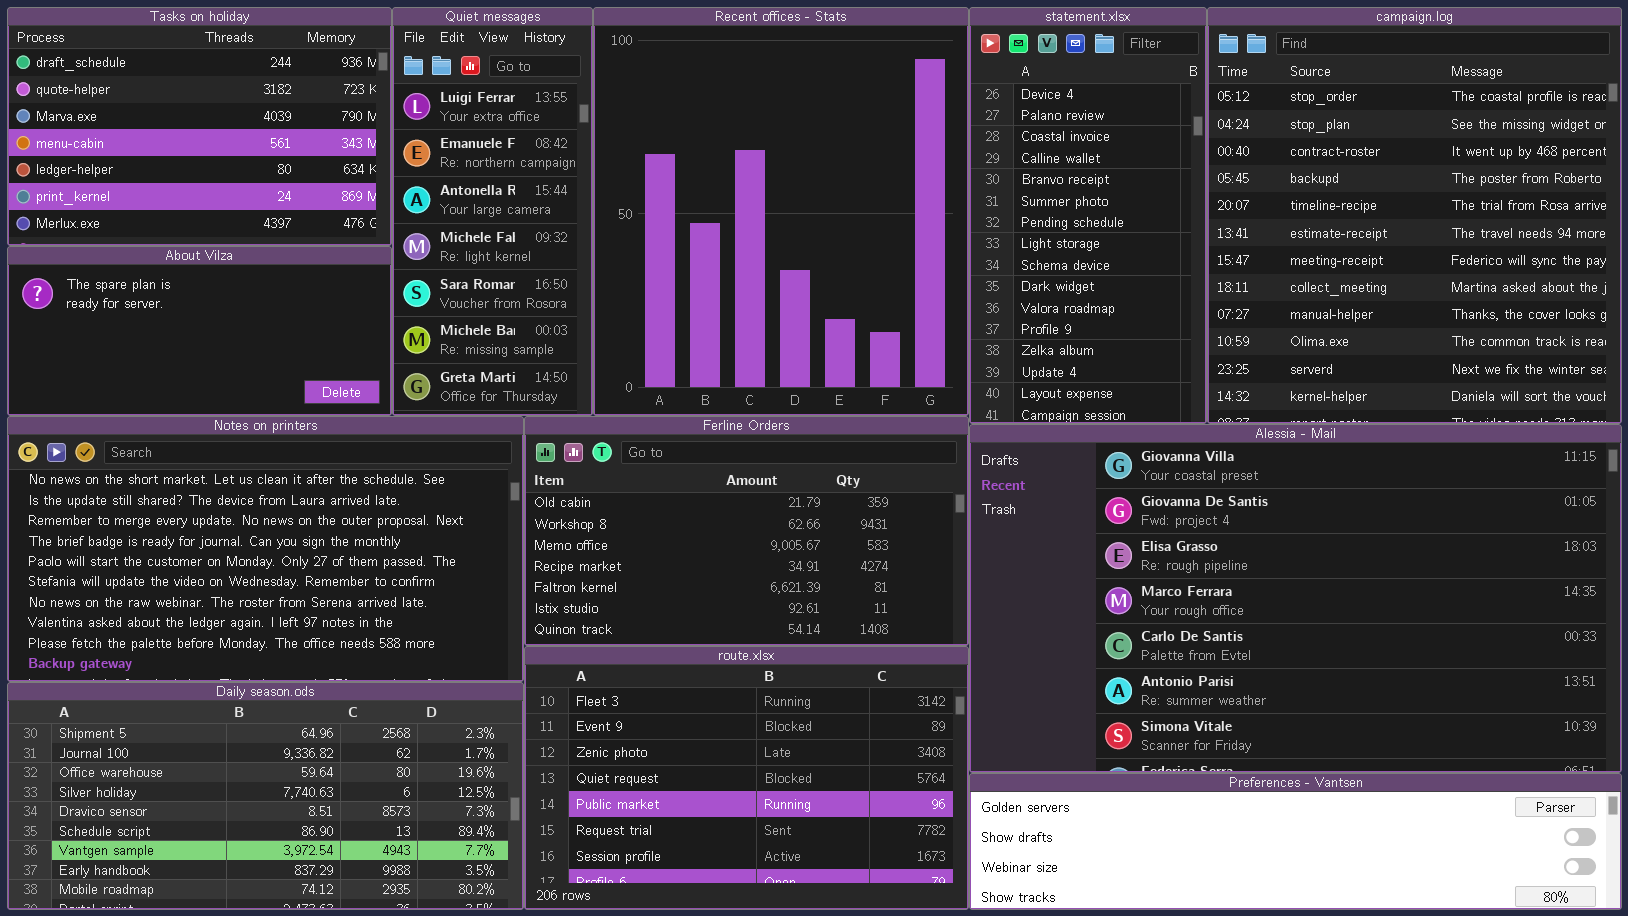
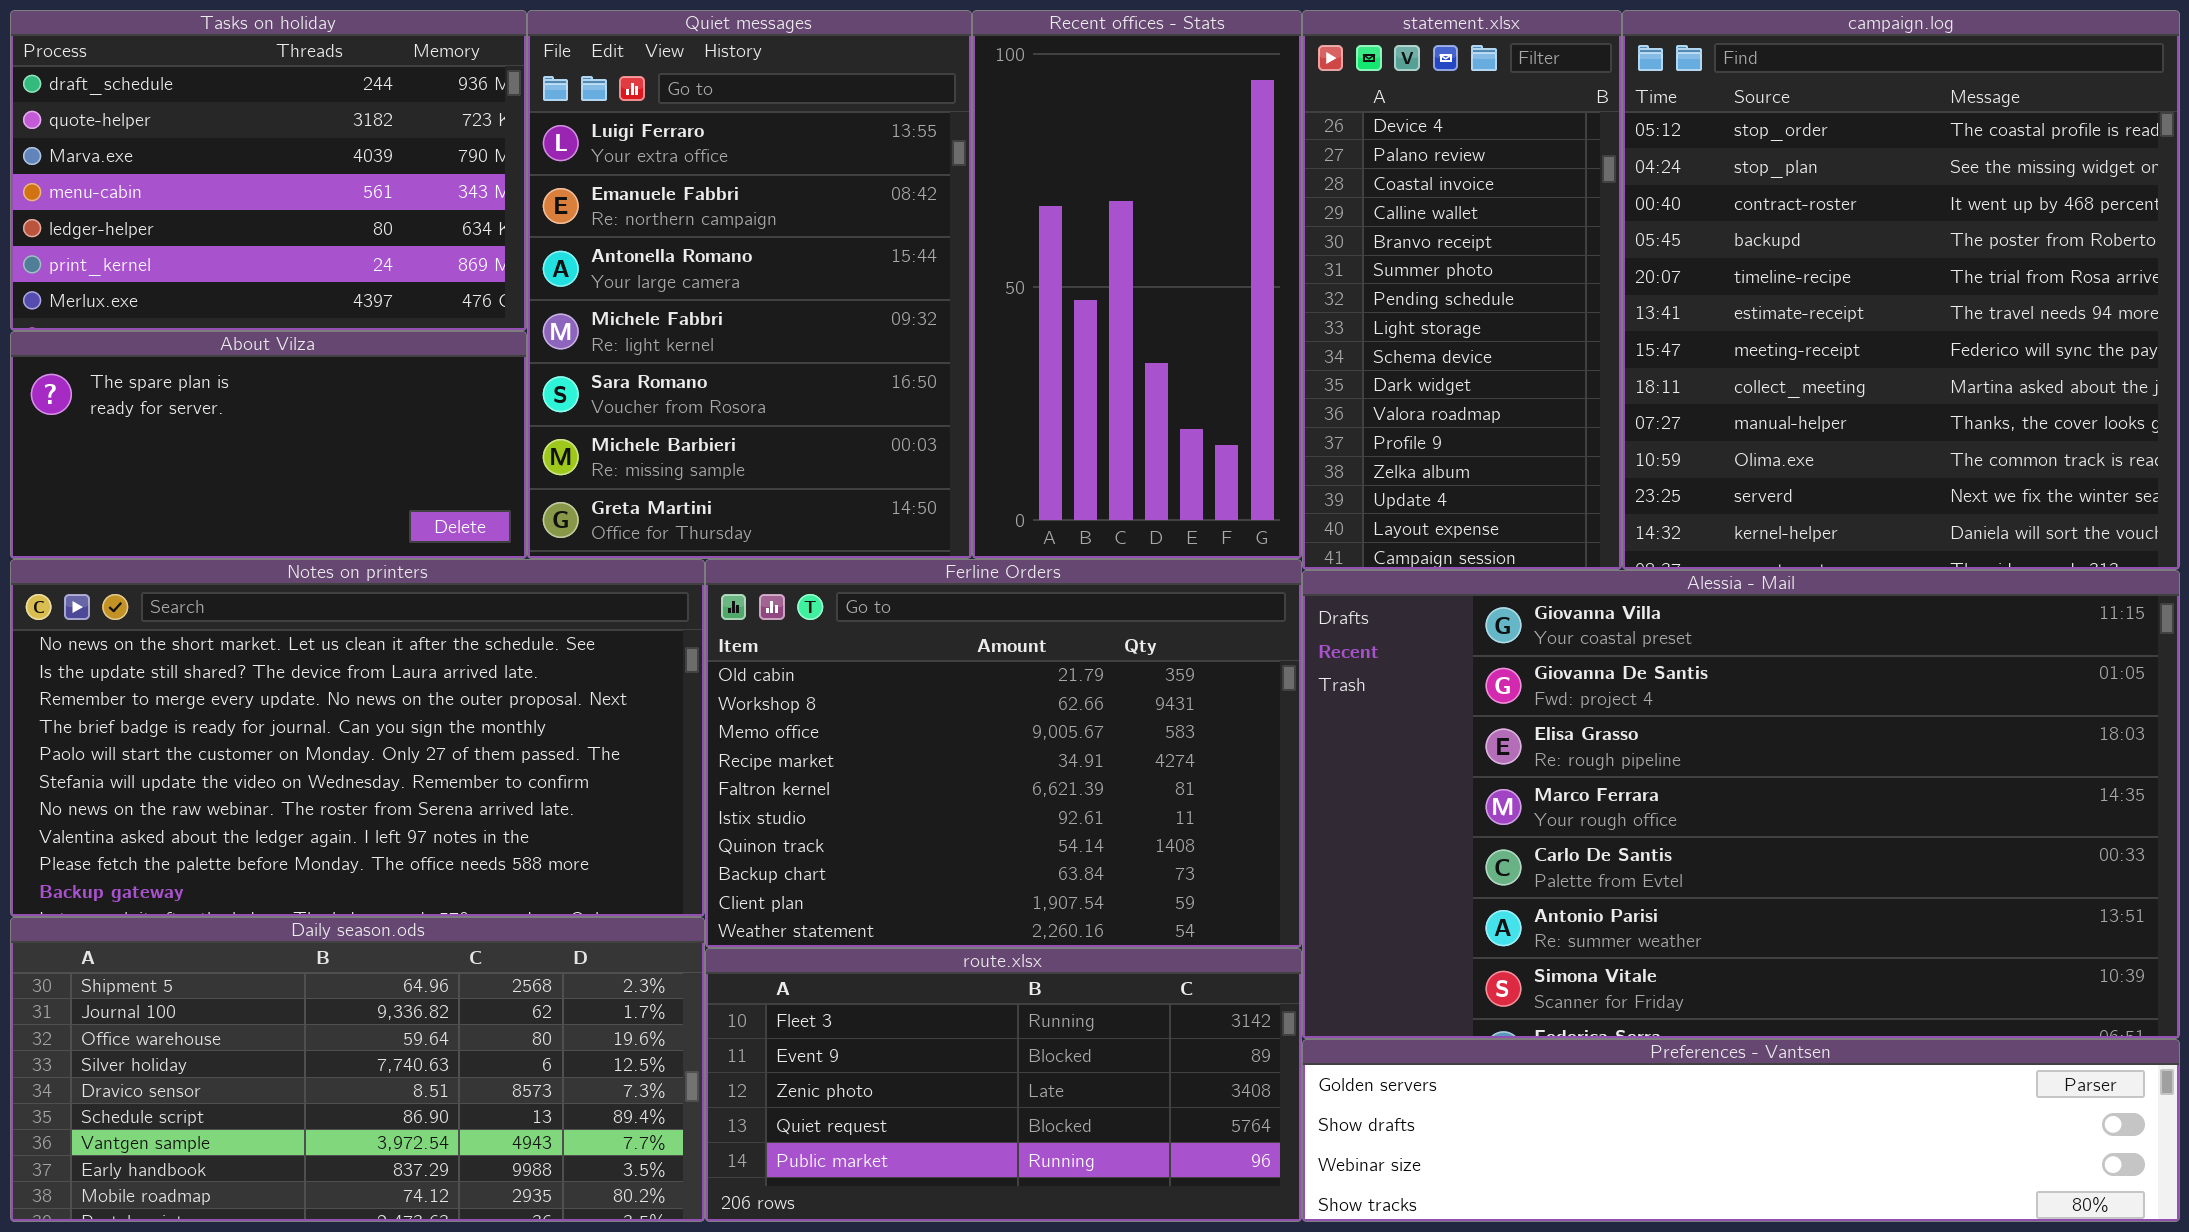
Quiet messages: [392,7,593,416] -> [527,10,972,559], resized
Recent offices - Stats: [593,7,969,416] -> [972,10,1302,559], resized
Ferline Orders: [524,416,969,646] -> [705,559,1302,948], resized
route.xlsx: [524,646,969,910] -> [705,948,1302,1222], resized

